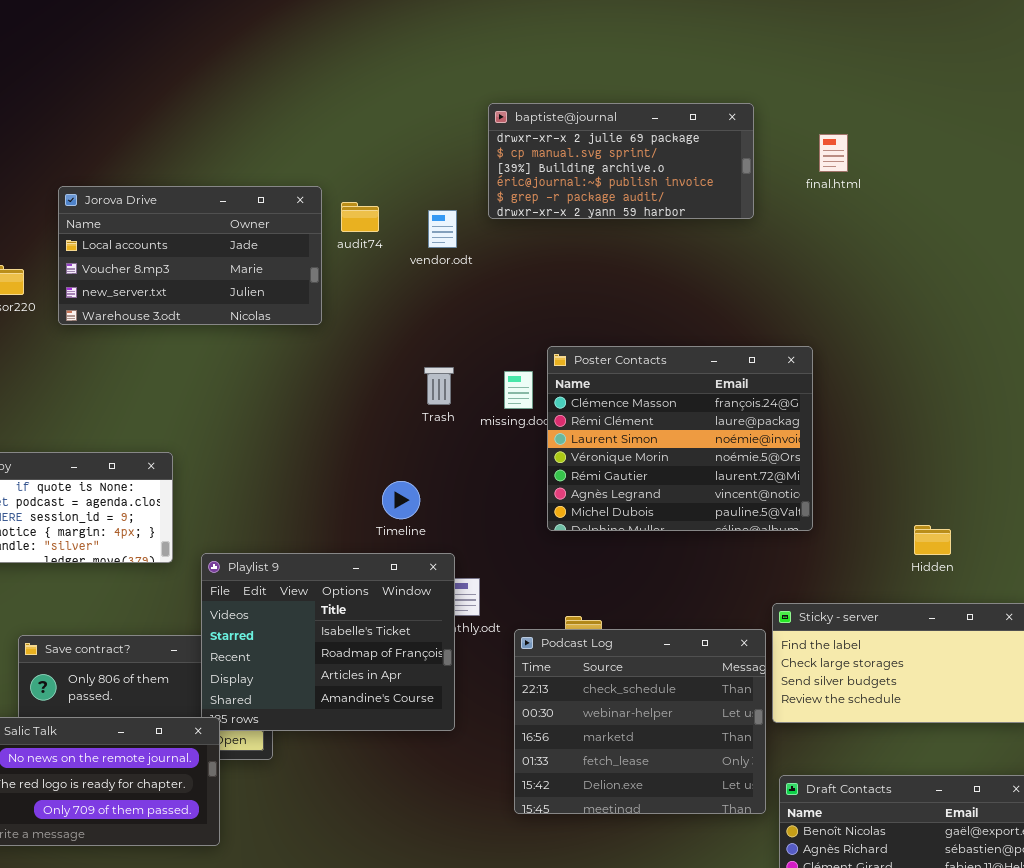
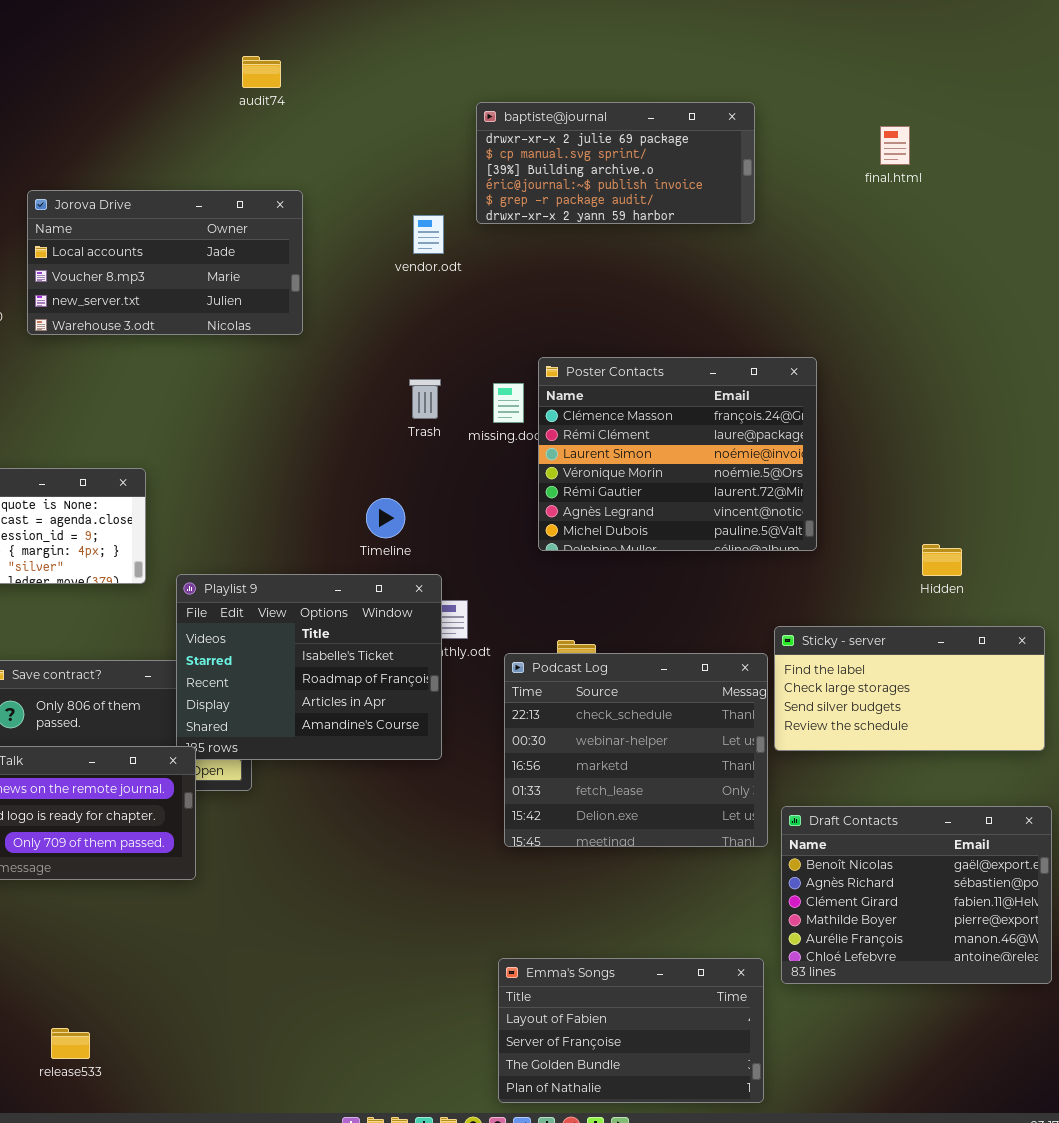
final.html: [819,134,848,172] -> [880,126,910,165], moved
audit74: [341,202,379,232] -> [242,56,281,88], moved

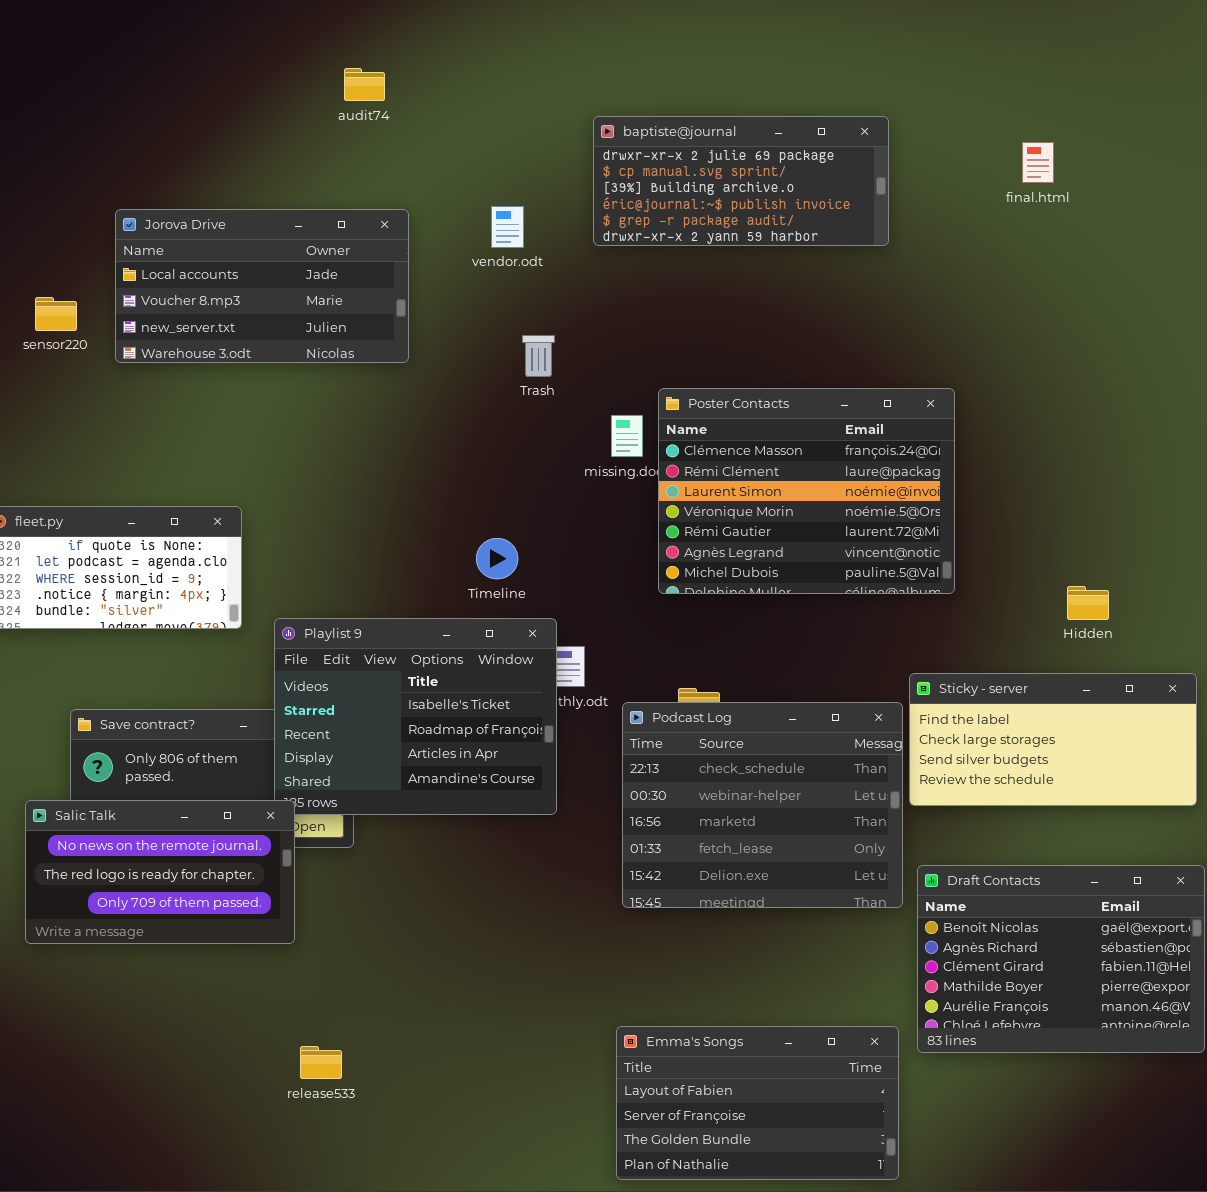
vendor.odt: [413,215,444,254] -> [491,206,524,248], moved
Trash: [409,379,441,419] -> [522,335,555,377], moved
release533: [51,1028,90,1059] -> [300,1046,342,1079], moved

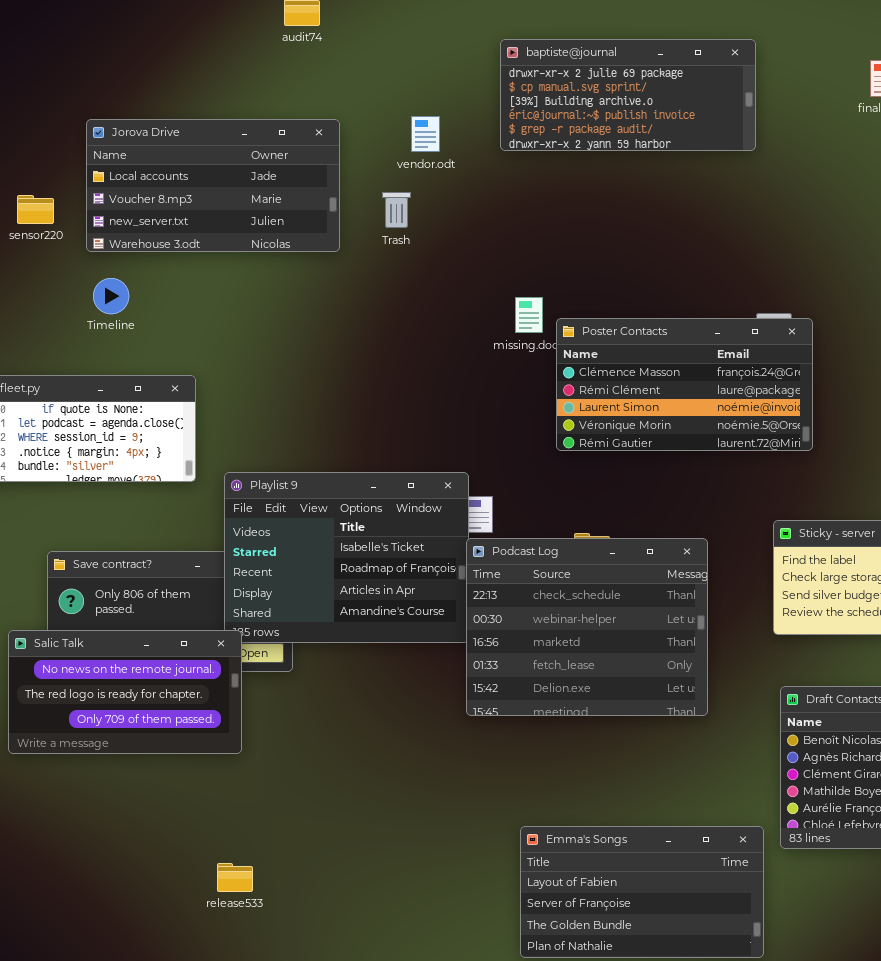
Trash: [522,335,555,377] -> [382,192,411,228], moved
Poster Contacts: [658,388,955,594] -> [556,318,813,451], resized
Timeline: [476,538,518,579] -> [93,278,129,314], moved
Podcast Log: [622,702,903,908] -> [466,538,708,716], moved
release533: [300,1046,342,1079] -> [217,863,253,892], moved

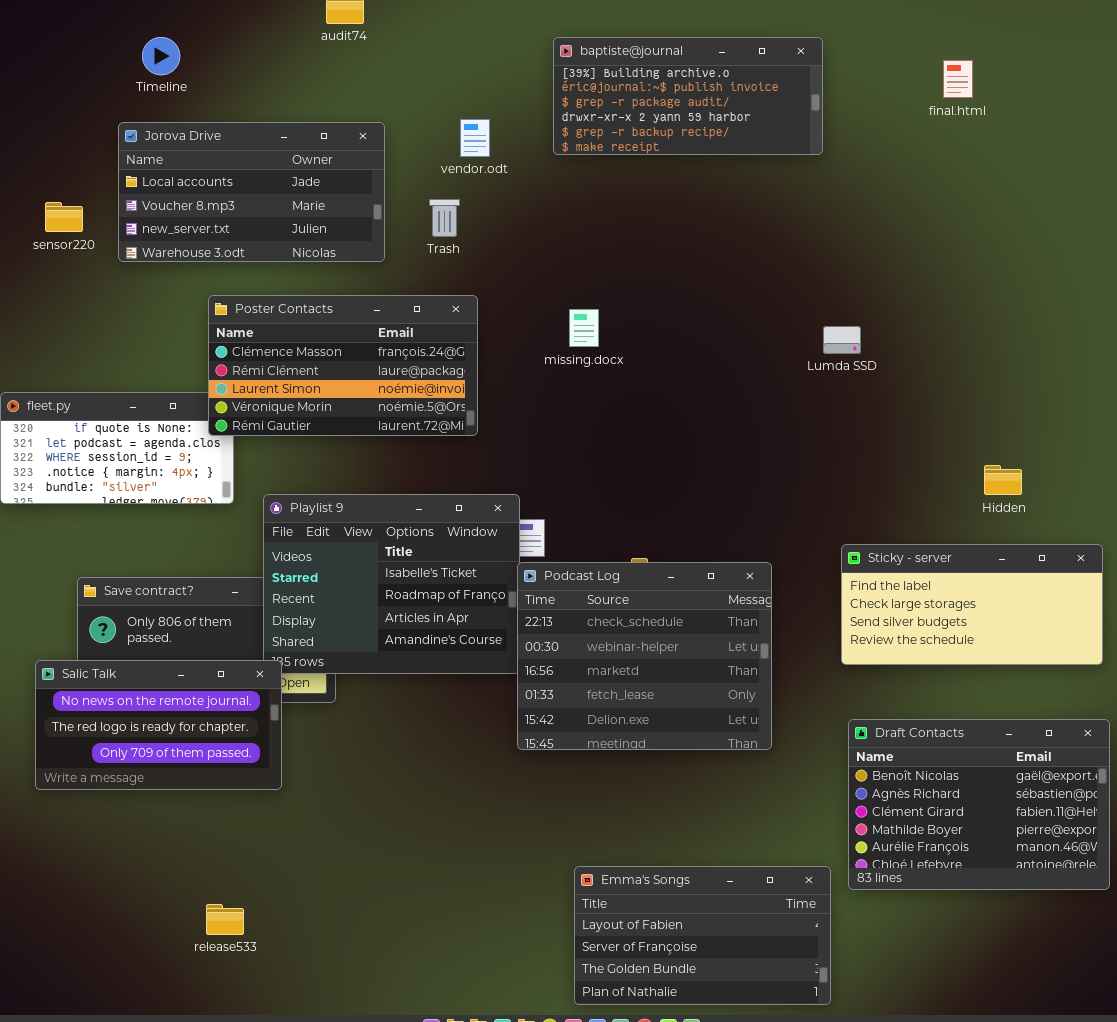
baptiste@journal: [500,39,756,151] -> [553,37,823,155], scrolled down 2 rows
Timeline: [93,278,129,314] -> [142,37,180,75], moved
Poster Contacts: [556,318,813,451] -> [208,295,478,436], moved
release533: [217,863,253,892] -> [206,904,244,935], moved

